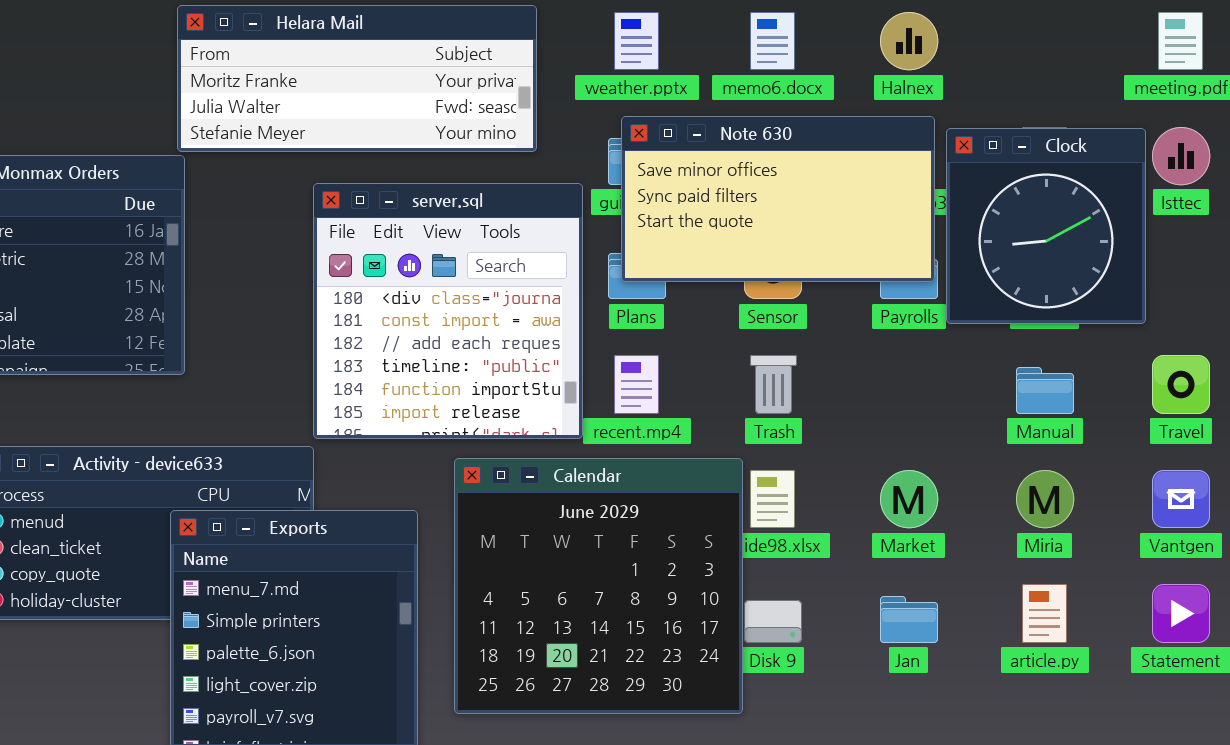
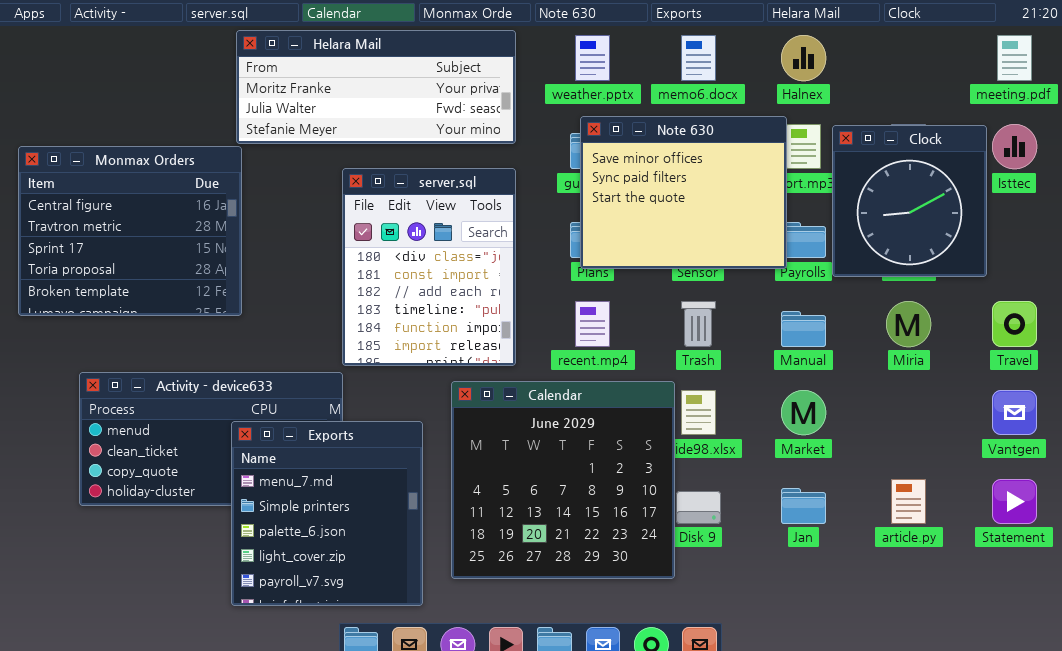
Note 630: [621,116,935,282] -> [580,116,787,269], resized
server.sql: [313,183,583,439] -> [342,168,516,366], resized
Manual: [1016,367,1074,414] -> [781,311,826,347], moved
Miria: [1016,470,1074,528] -> [886,301,931,347], moved

